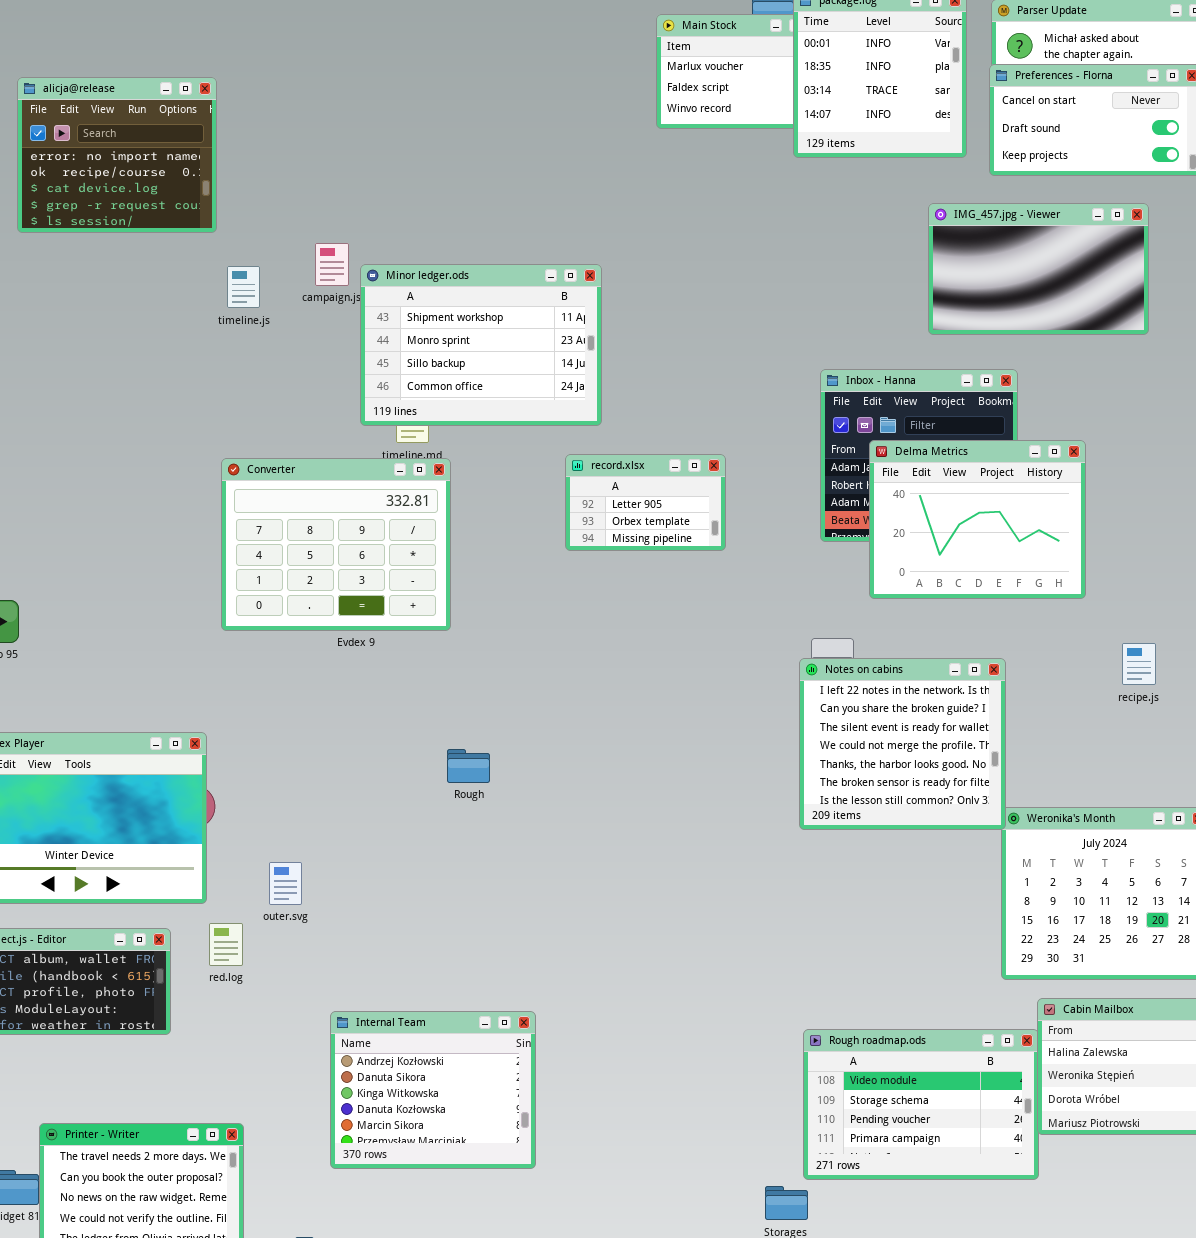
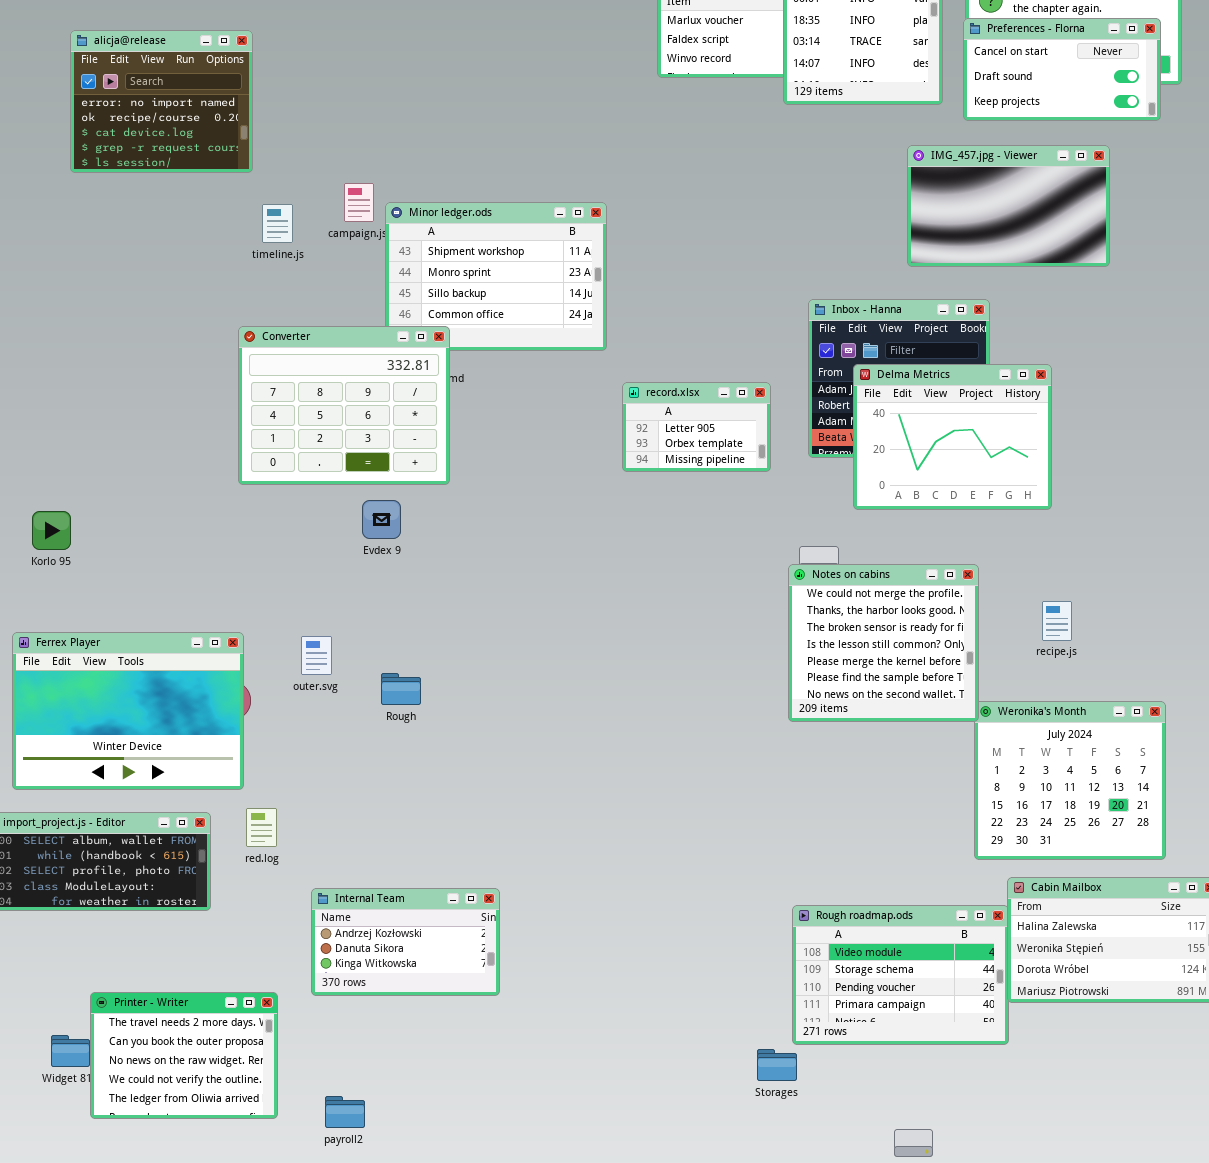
record.xlsx: [565,454,726,551] -> [622,382,771,472], moved
Converter: [221,458,451,631] -> [238,326,450,485], moved
recipe.js: [1122,643,1156,685] -> [1042,601,1072,641], moved
Notes on cabins: [799,658,1006,830] -> [788,564,979,722], scrolled down 3 rows
Rough: [447,749,490,783] -> [381,673,421,705], moved
outer.svg: [269,862,302,905] -> [301,636,332,675], moved
Internal Team: [330,1011,536,1169] -> [311,888,500,996], moved, resized

